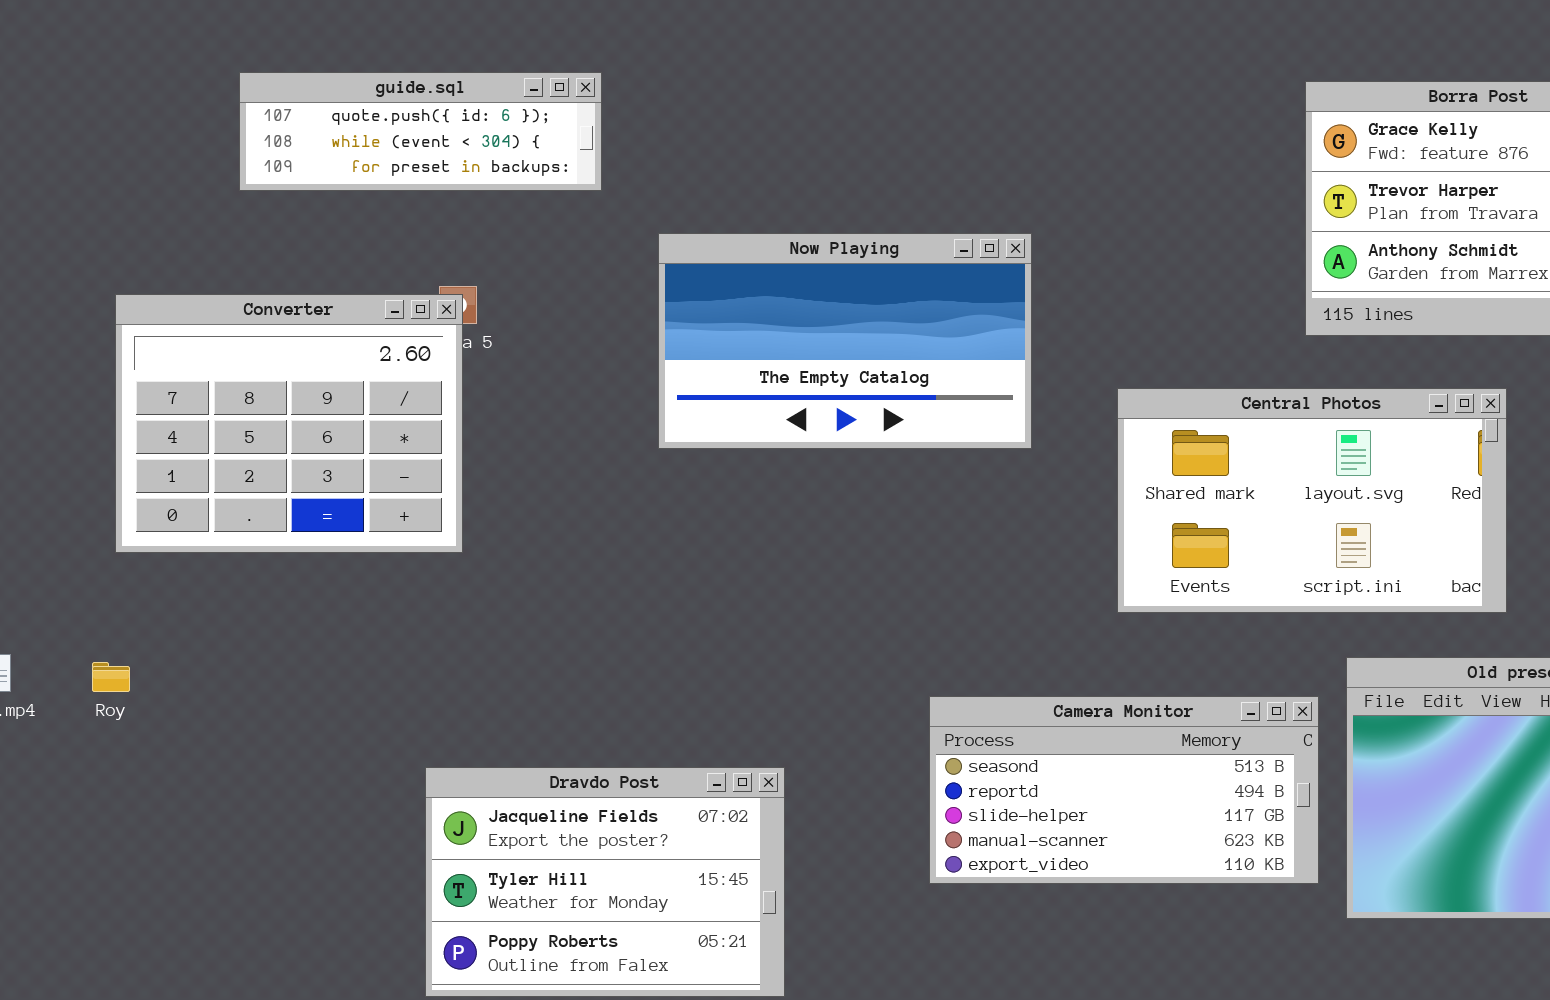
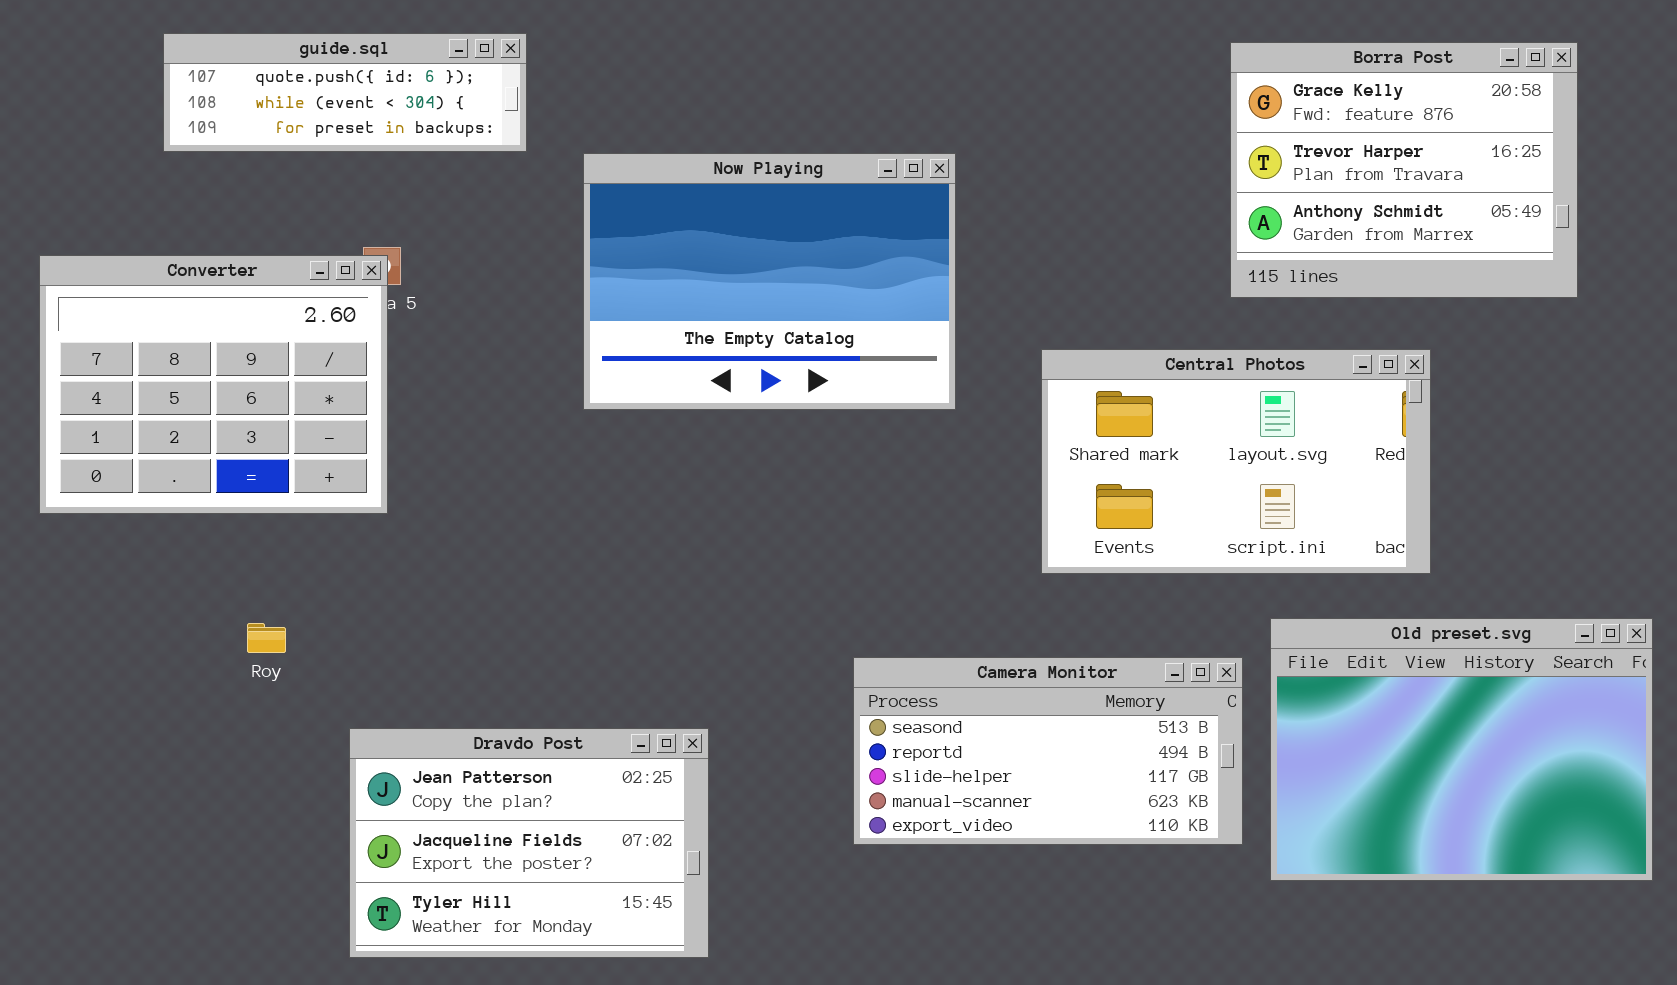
Now Playing: [658,233,1032,449] -> [583,153,956,410], resized
Roy: [92,662,130,692] -> [247,623,286,653], moved
Dravdo Post: [425,767,785,997] -> [349,728,709,958], scrolled up 1 row

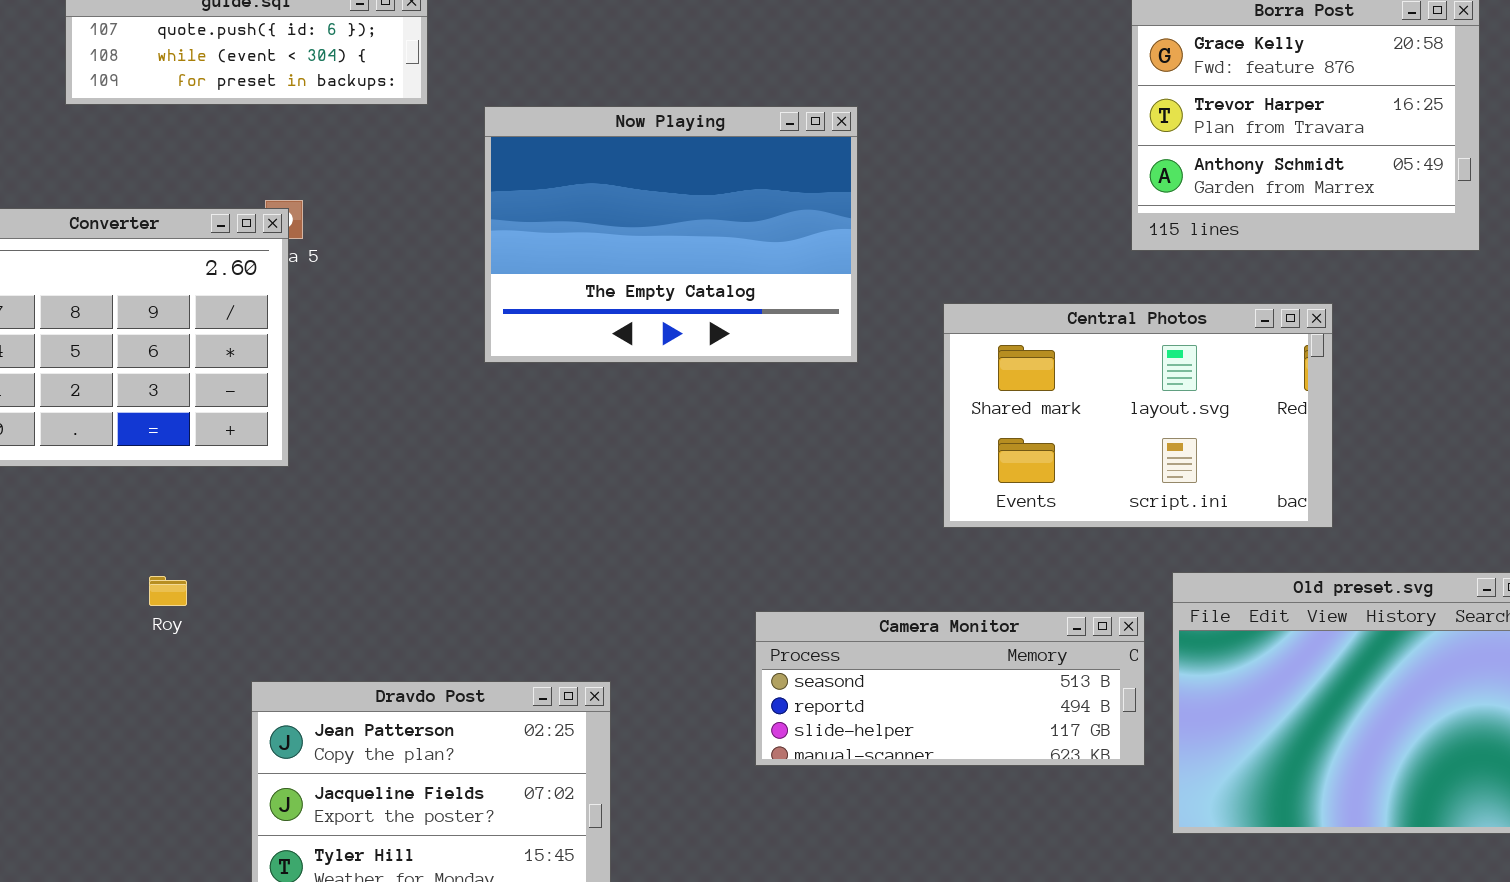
Camera Monitor: [853,657,1243,845] -> [755,611,1145,766], resized

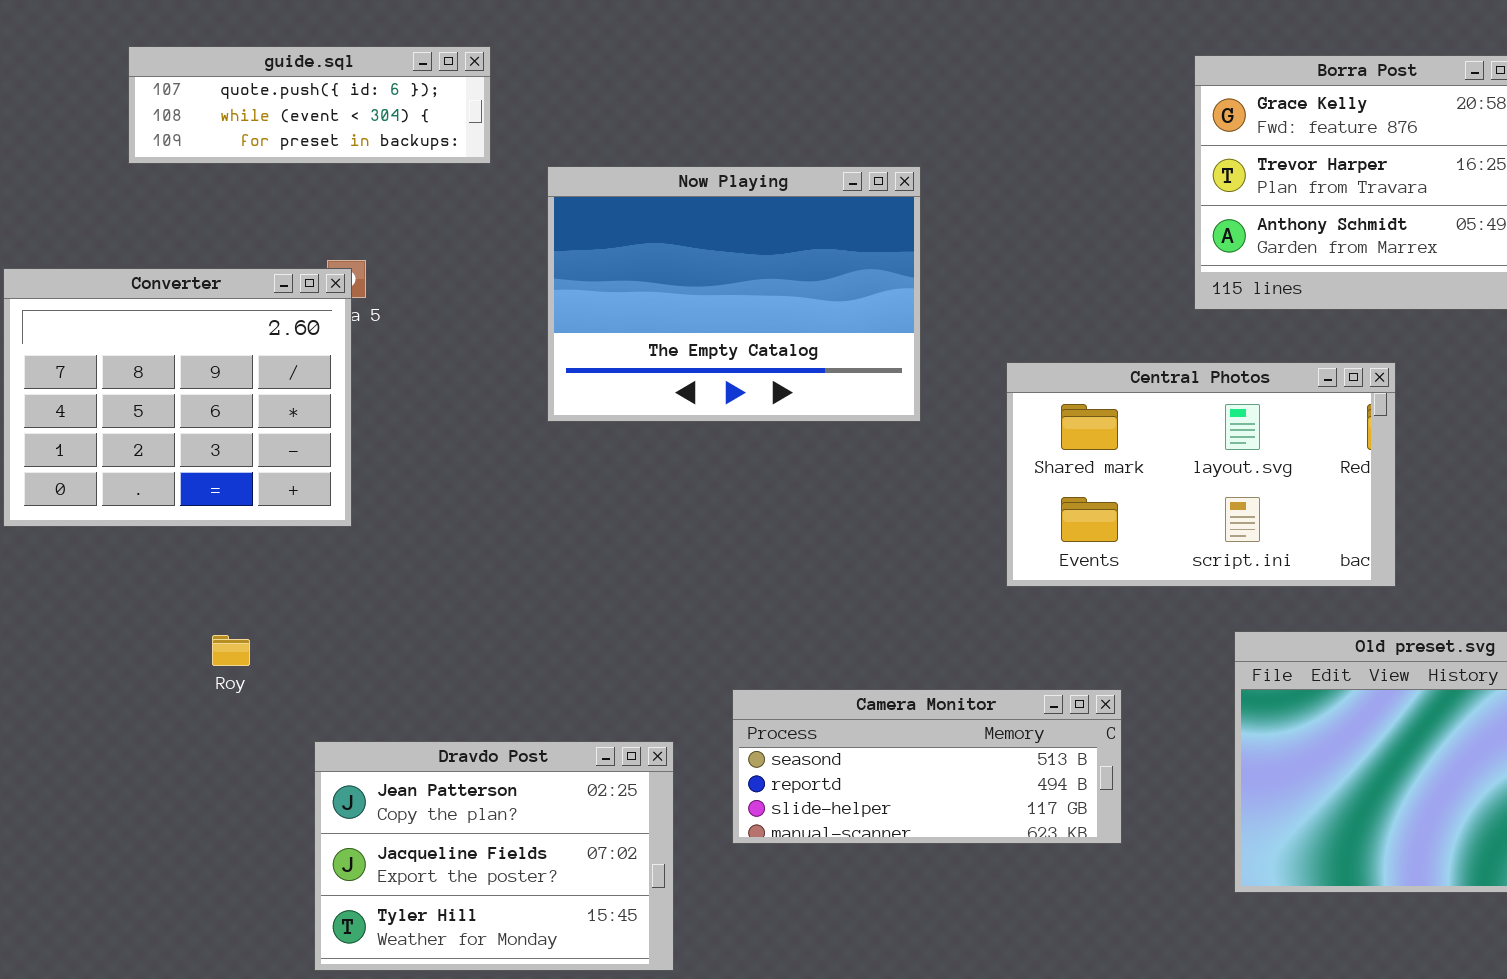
Camera Monitor: [755,611,1145,766] -> [732,689,1122,844], moved

